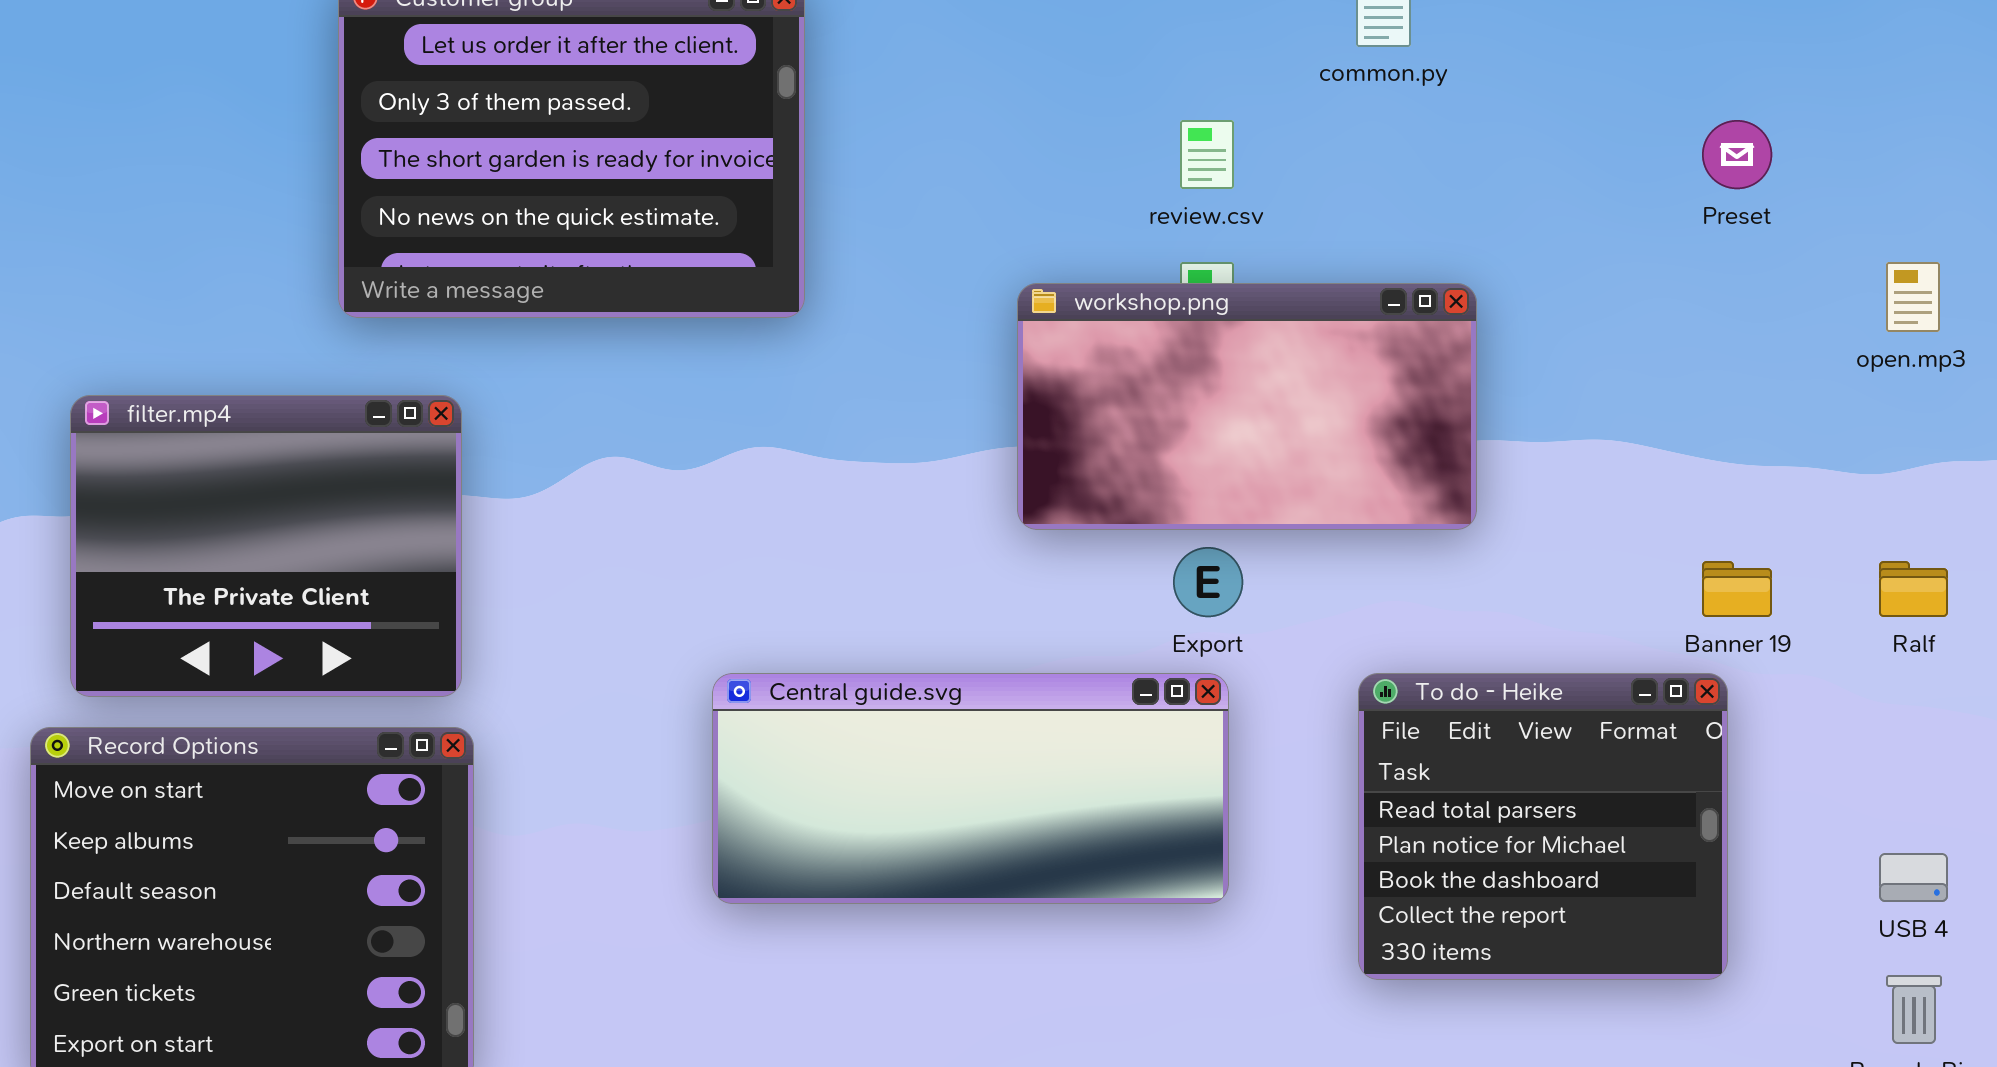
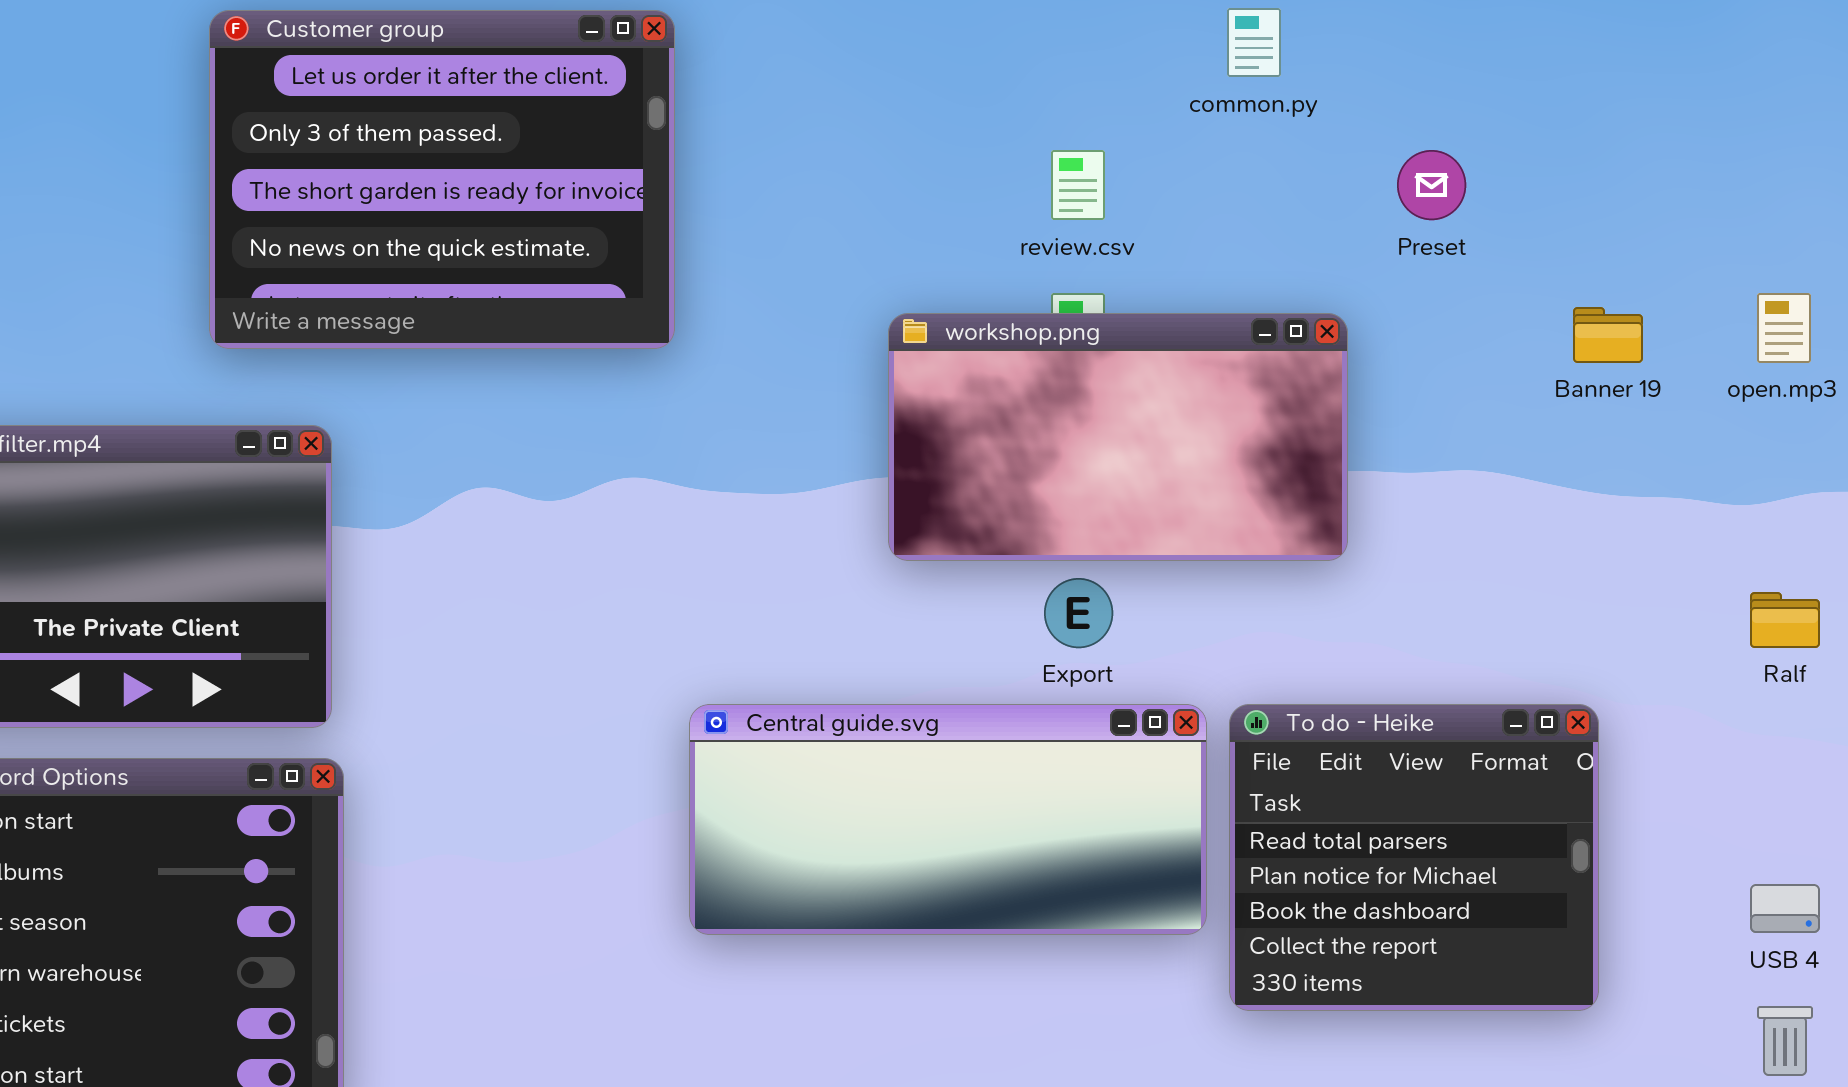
Preset: [1702,120,1772,189] -> [1397,150,1466,220], moved
Banner 19: [1702,561,1772,617] -> [1573,307,1643,363], moved
Central guide.svg: [712,673,1229,904] -> [689,704,1207,935], moved

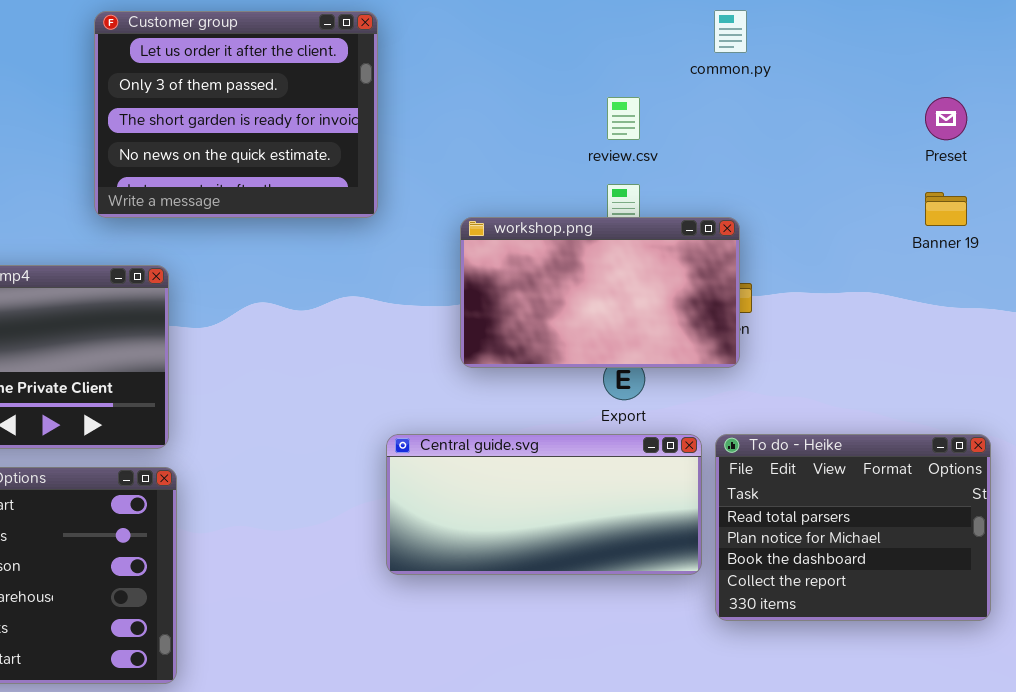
Preset: [1397,150,1466,220] -> [925,97,967,140], moved
workshop.png: [888,313,1348,561] -> [460,217,740,368], moved
To do - Heike: [1229,704,1599,1011] -> [715,434,991,621], resized

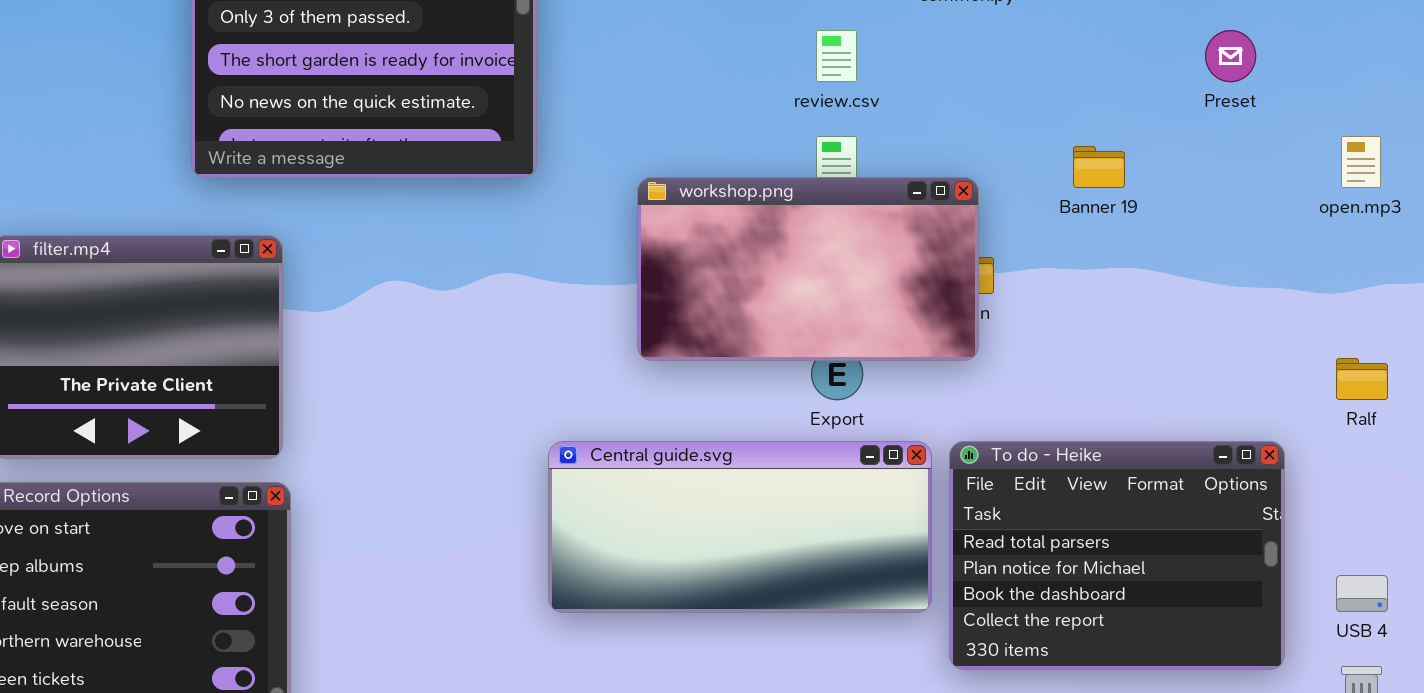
Banner 19: [925,192,967,226] -> [1073,146,1125,188], moved

